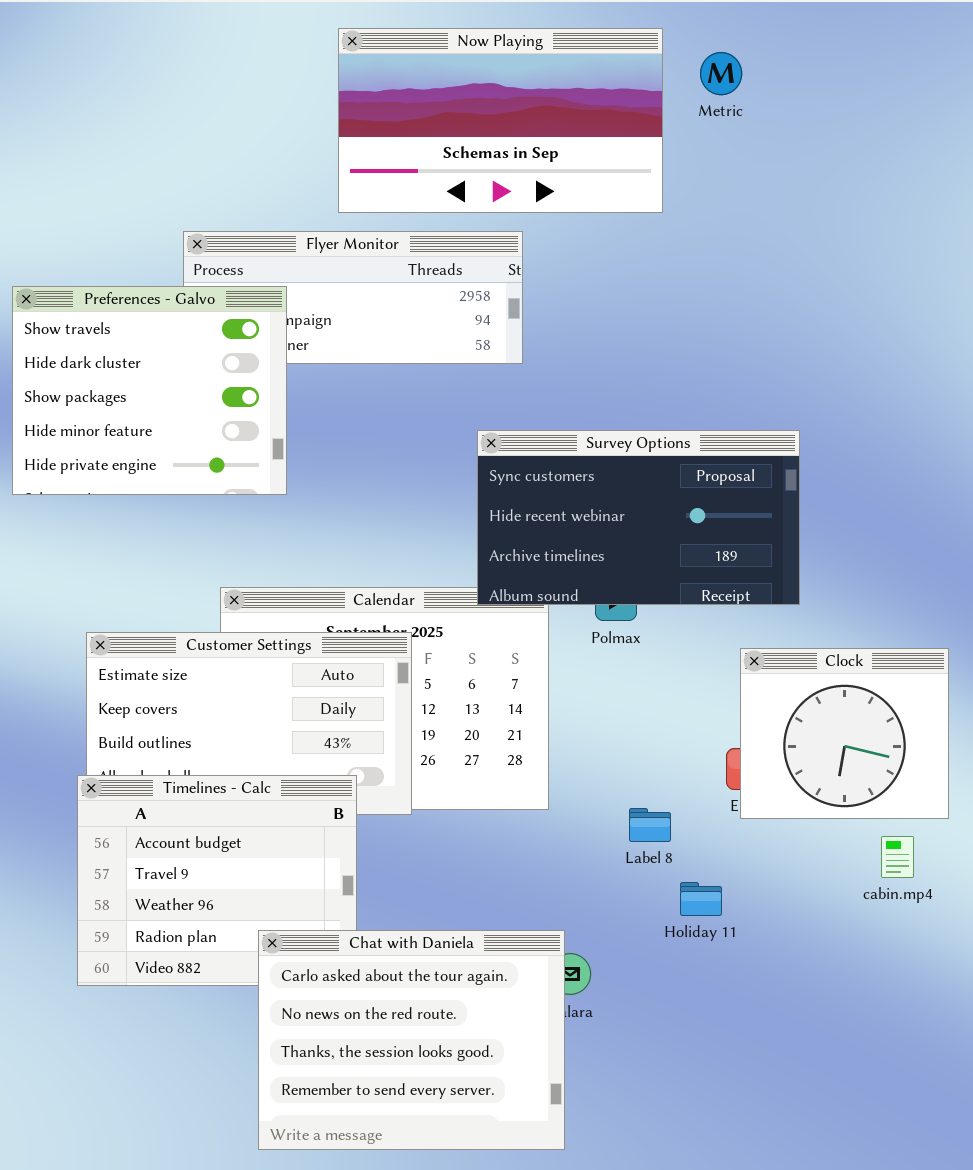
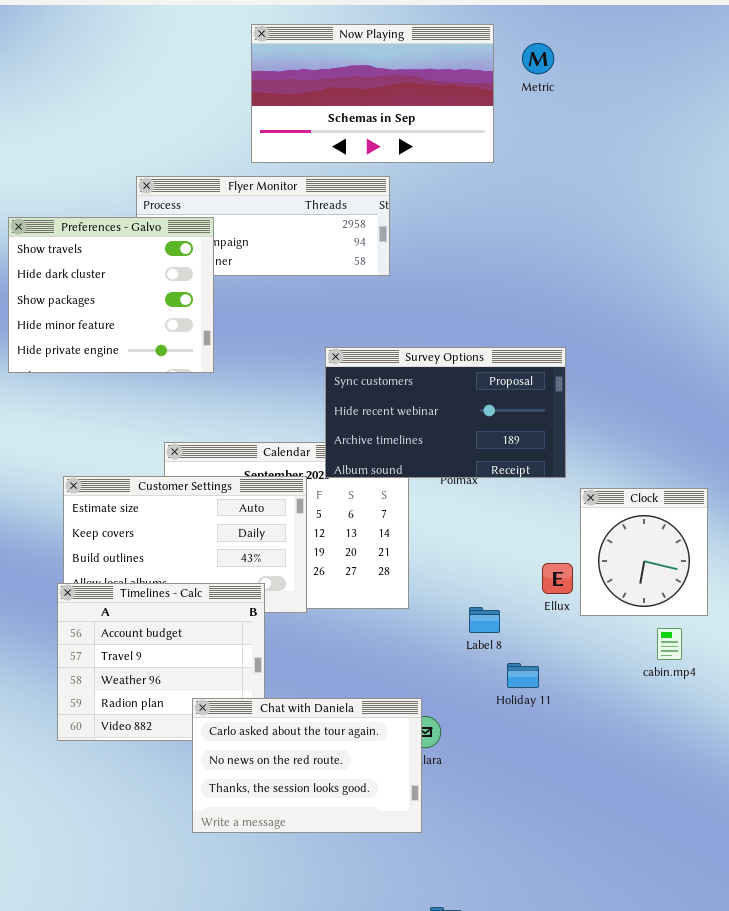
Survey Options: [477,430,800,605] -> [325,347,566,478], moved
Clock: [740,648,949,819] -> [580,488,708,616], resized
Chat with Daniela: [258,930,565,1150] -> [192,698,422,833], resized

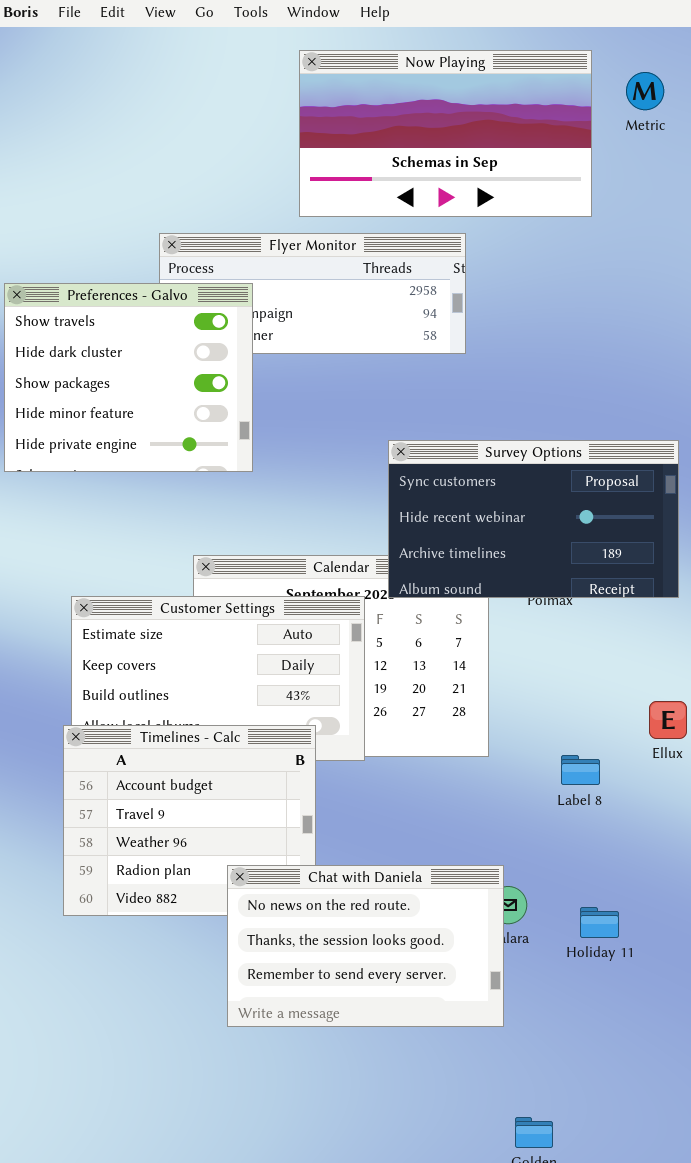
Holiday 11: [507,663,539,688] -> [580,907,619,938], moved
Chat with Daniela: [192,698,422,833] -> [227,865,504,1027], scrolled down 1 row

